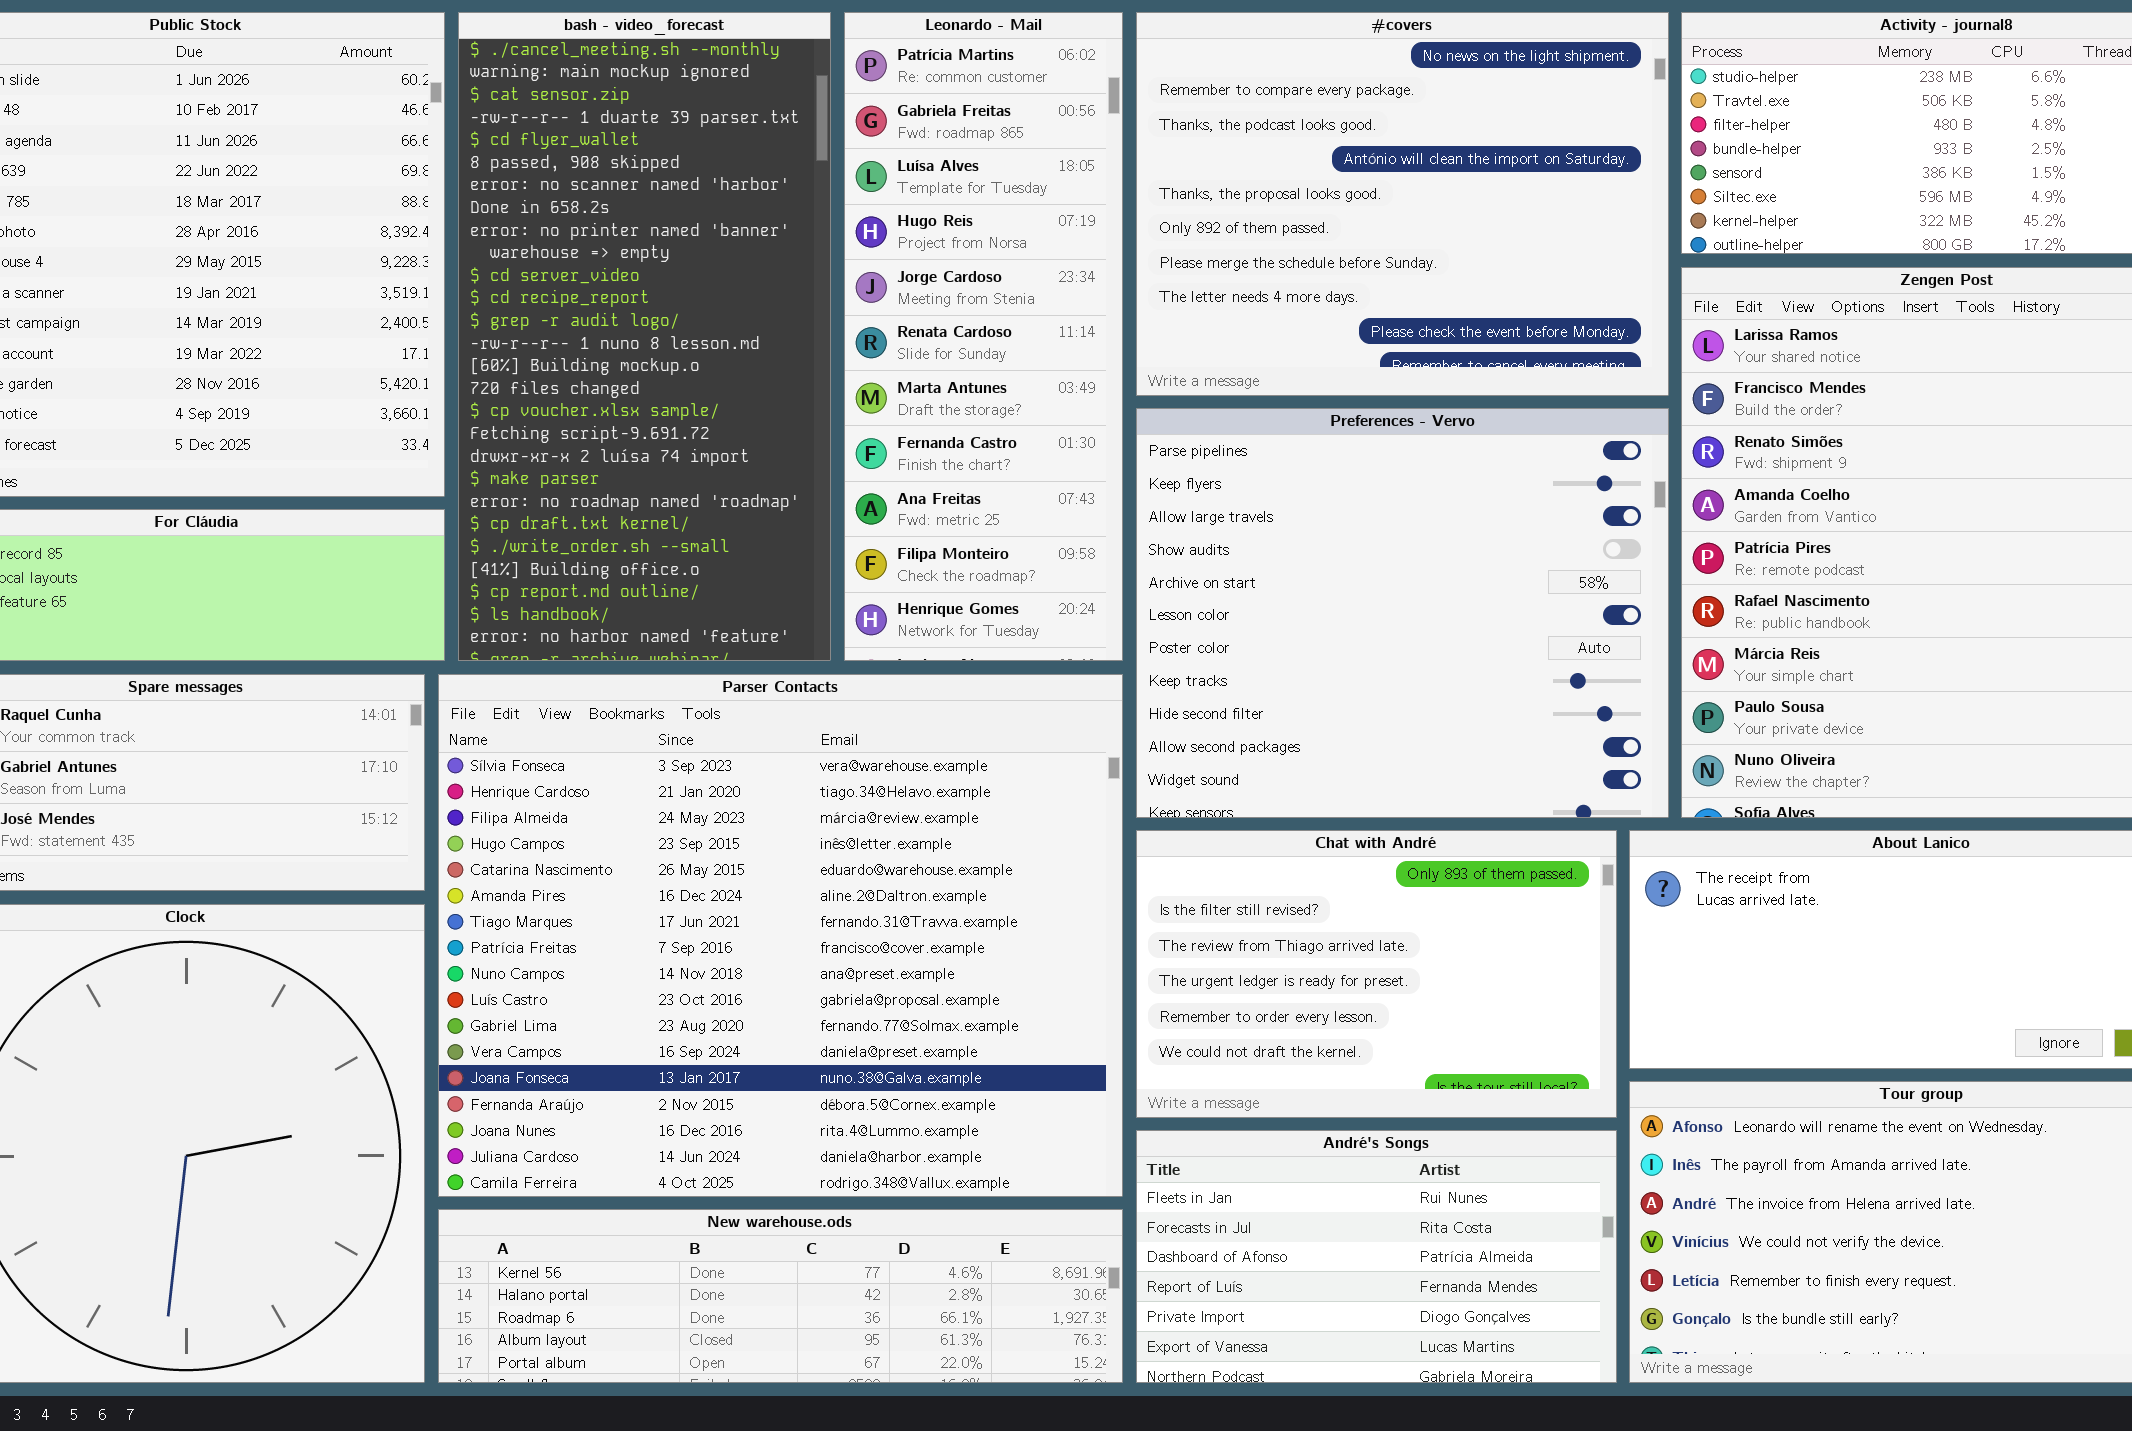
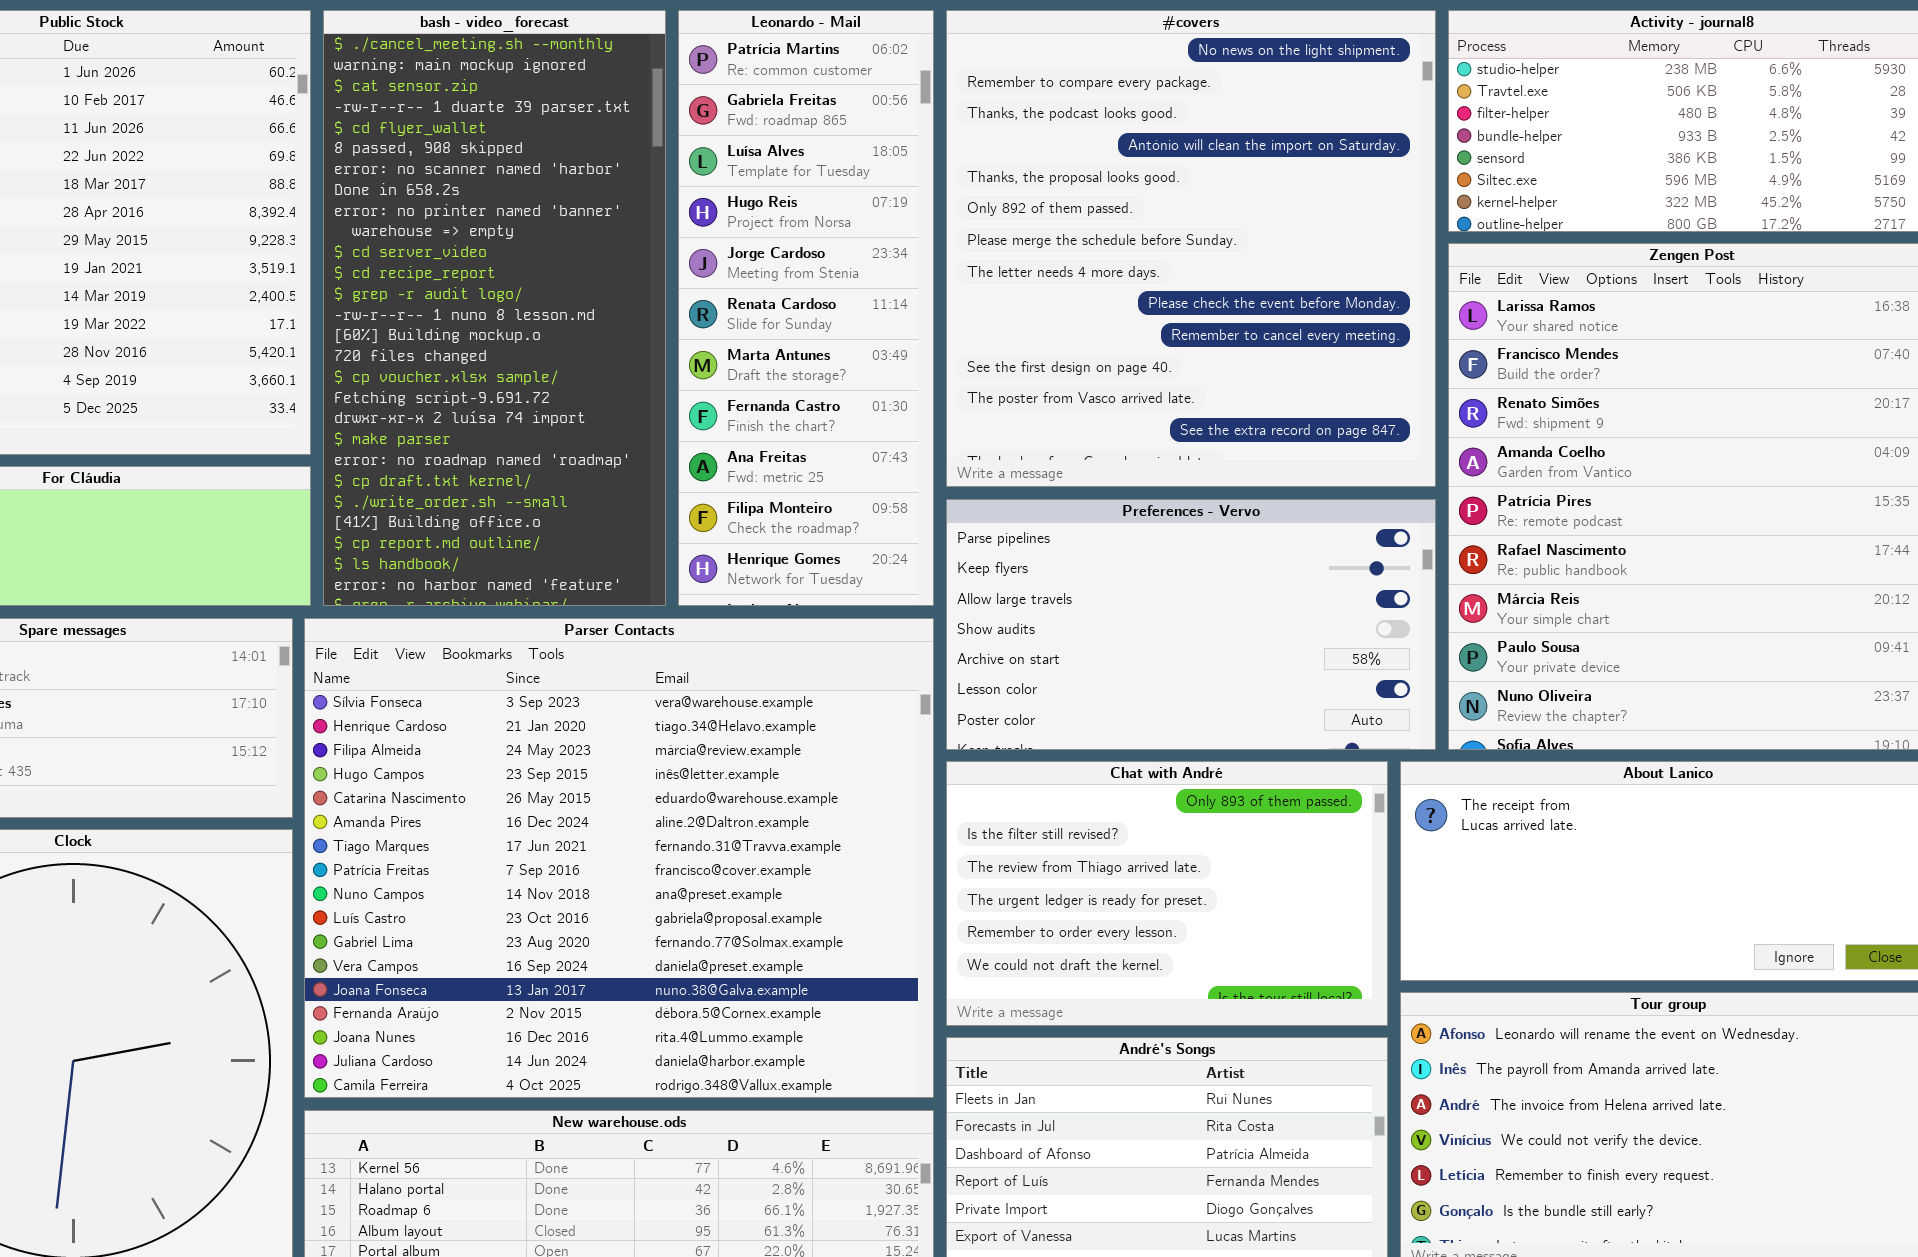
#covers: [1136,12,1669,396] -> [946,10,1436,487], resized
Preferences - Vervo: [1136,408,1669,818] -> [946,499,1436,750], resized

